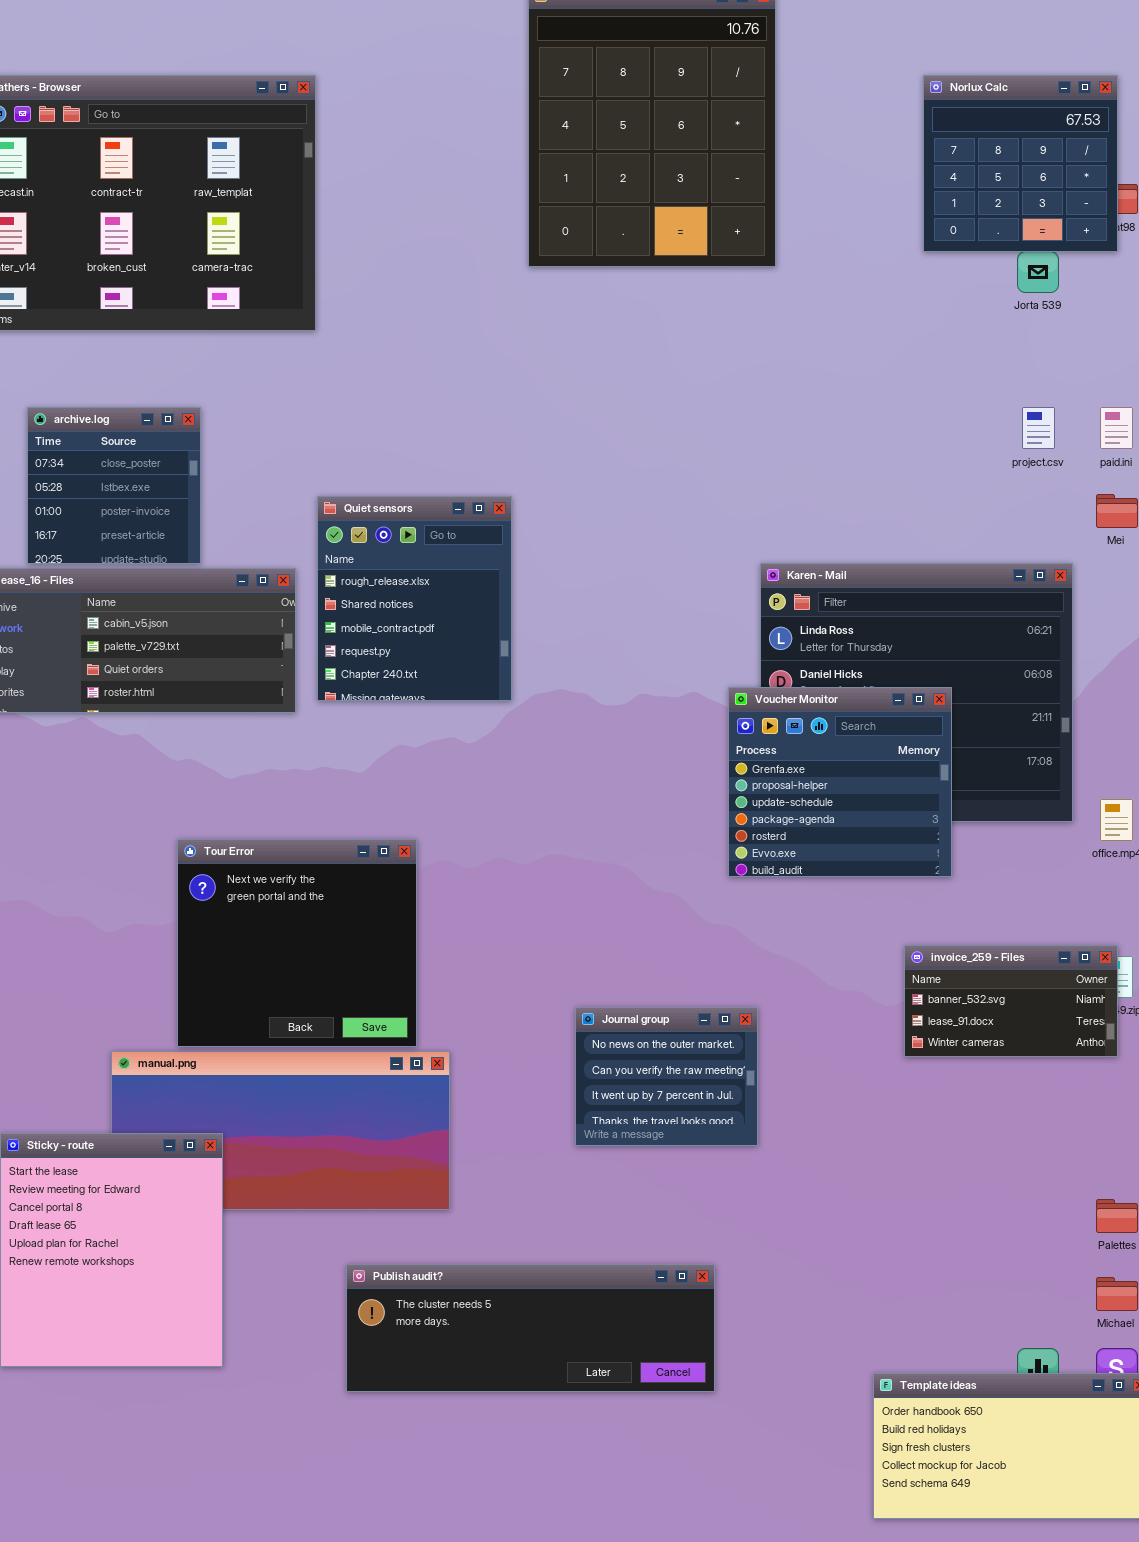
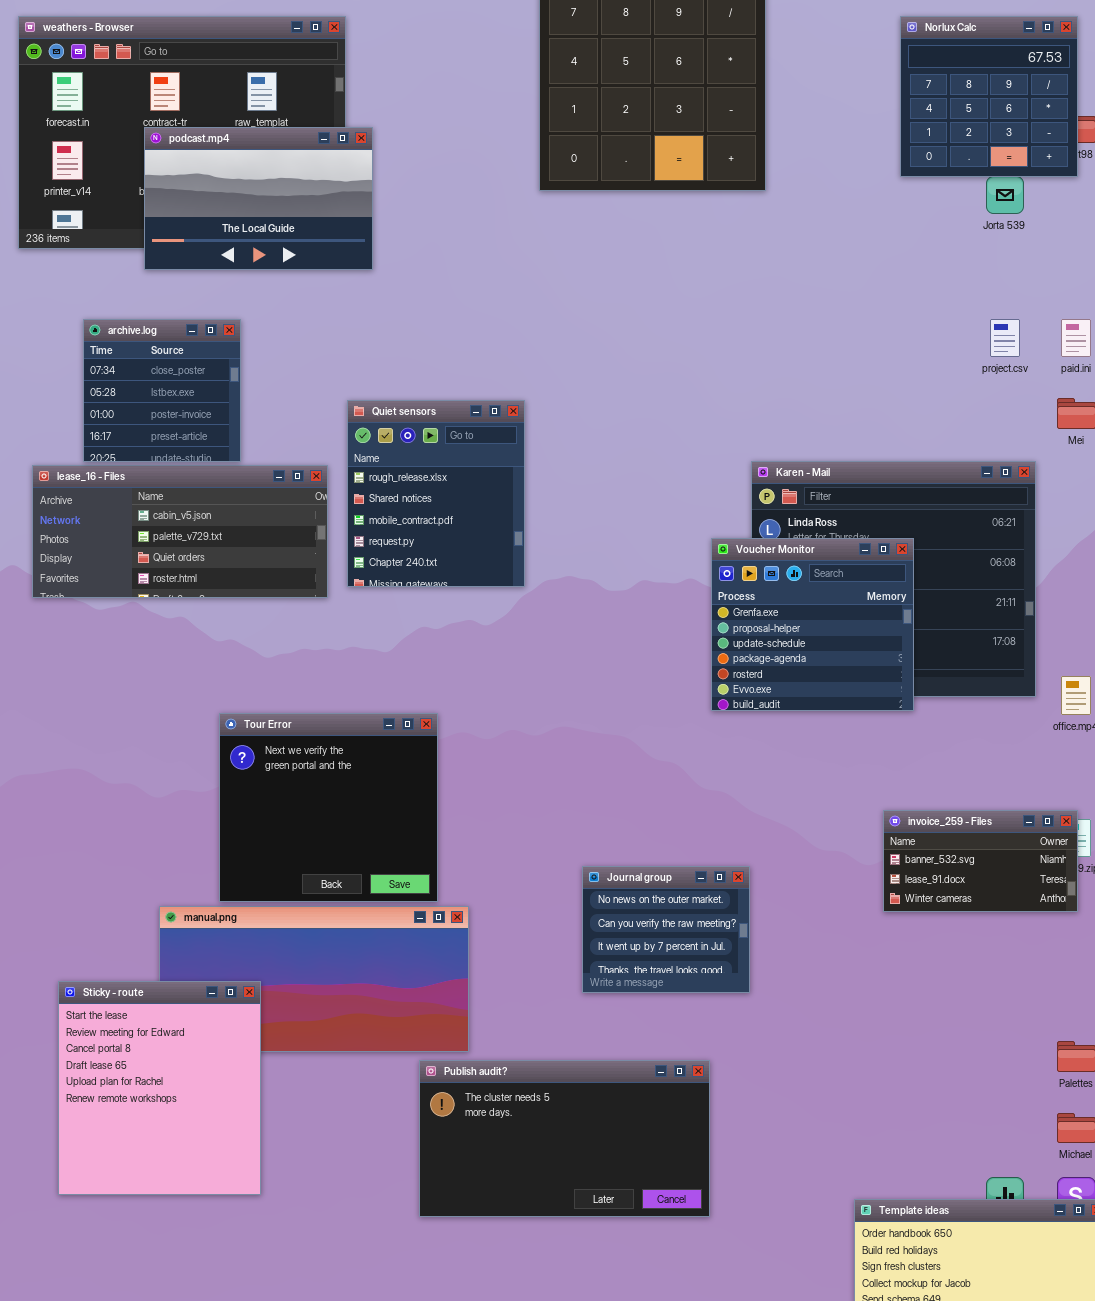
podcast.mp4: none -> [144,127,373,270], opened
Voucher Monitor: [728,687,952,877] -> [711,538,914,711], moved
Publish audit?: [346,1264,715,1392] -> [419,1060,710,1217], resized

